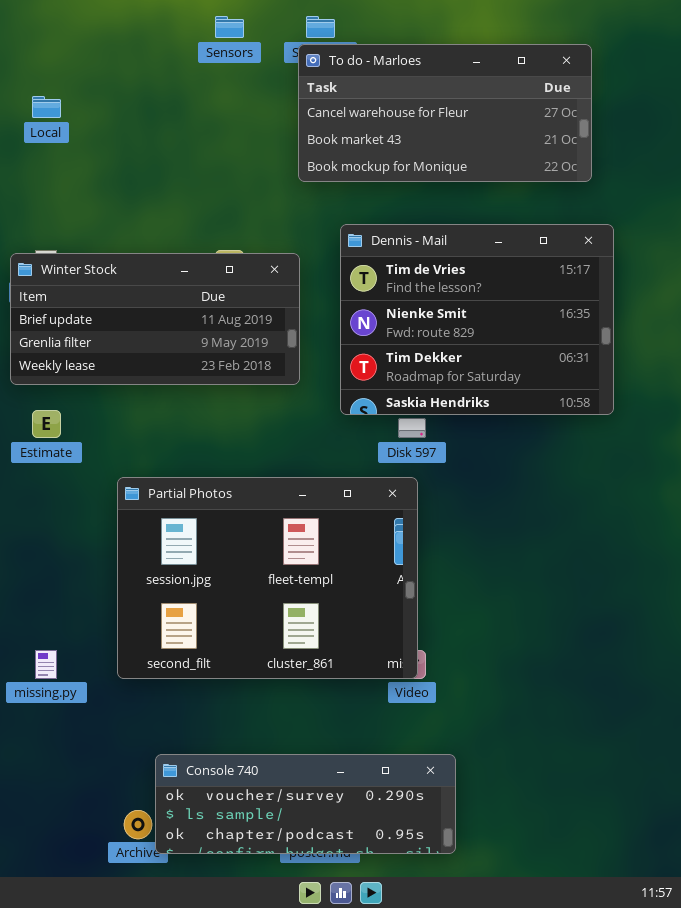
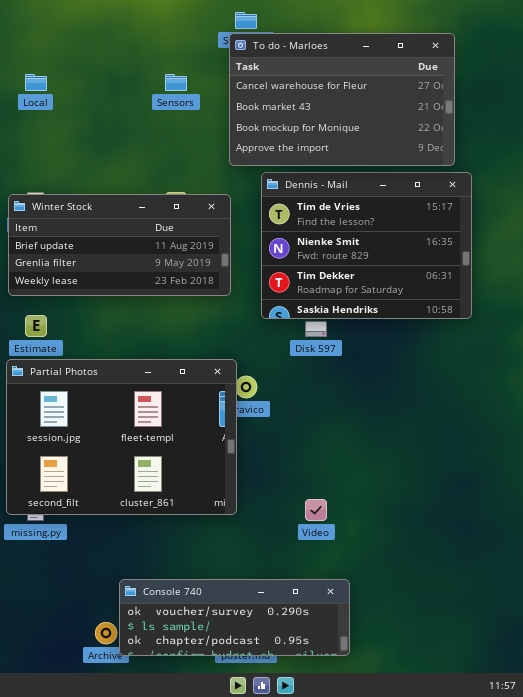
Sensors: [215,16,244,38] -> [165,74,187,91], moved
To do - Marloes: [298,44,592,182] -> [229,33,455,166], resized
Partial Photos: [117,477,418,679] -> [6,359,237,515], moved

